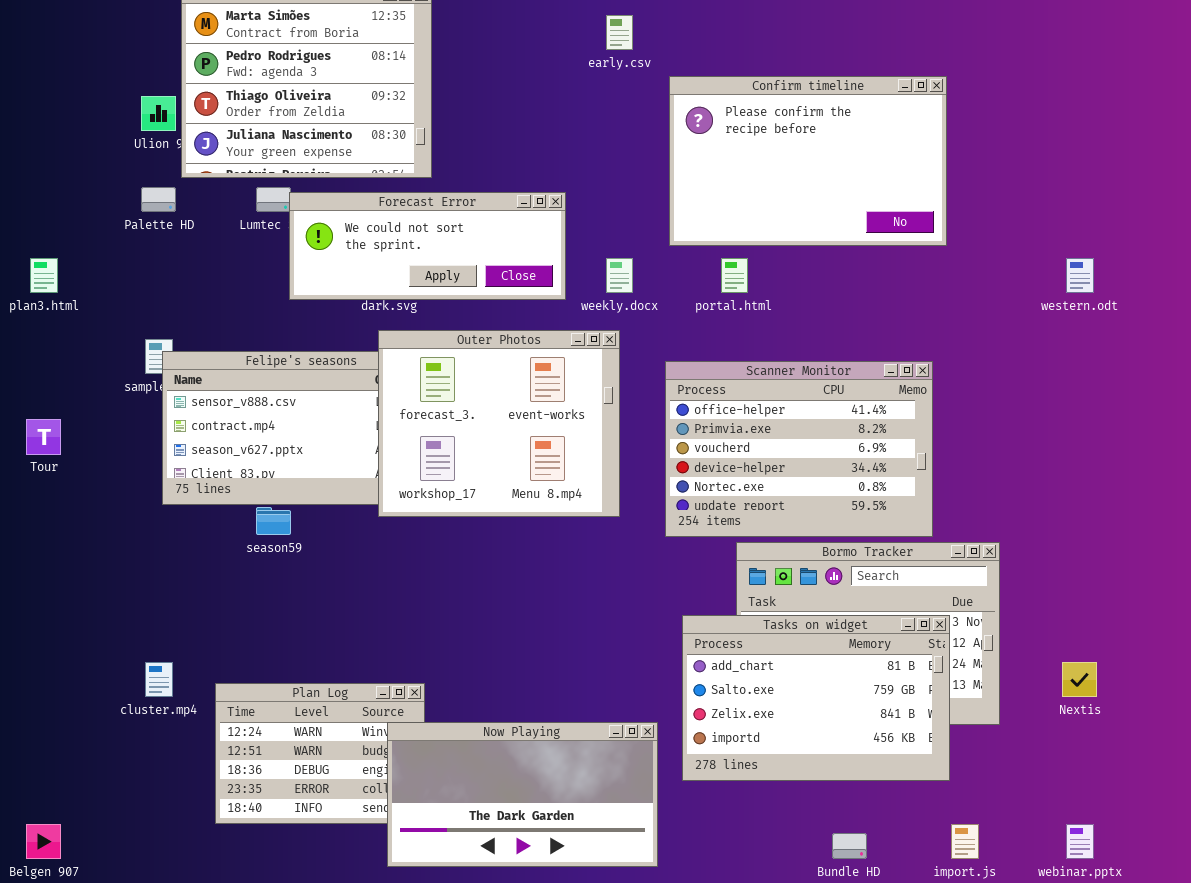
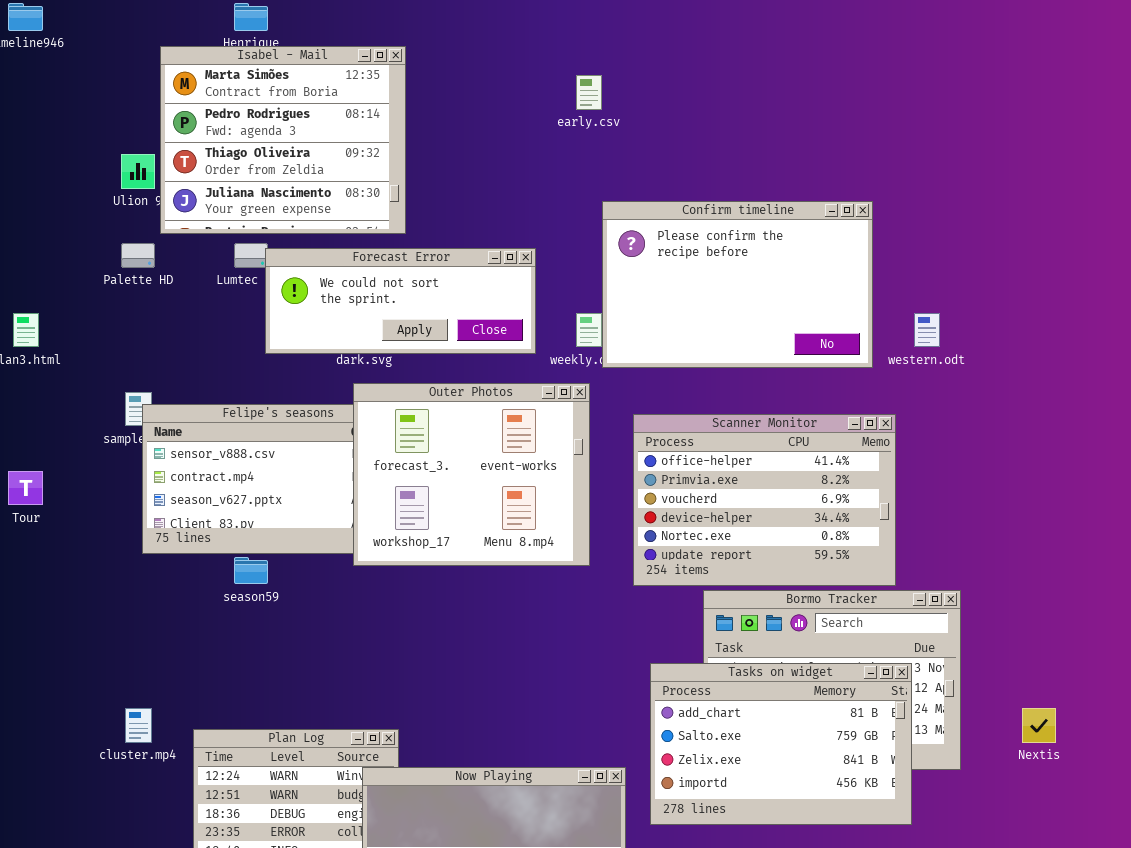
Confirm timeline: [669,76,947,246] -> [602,201,873,368], moved
western.odt: [1066,258,1094,293] -> [914,313,940,347], moved

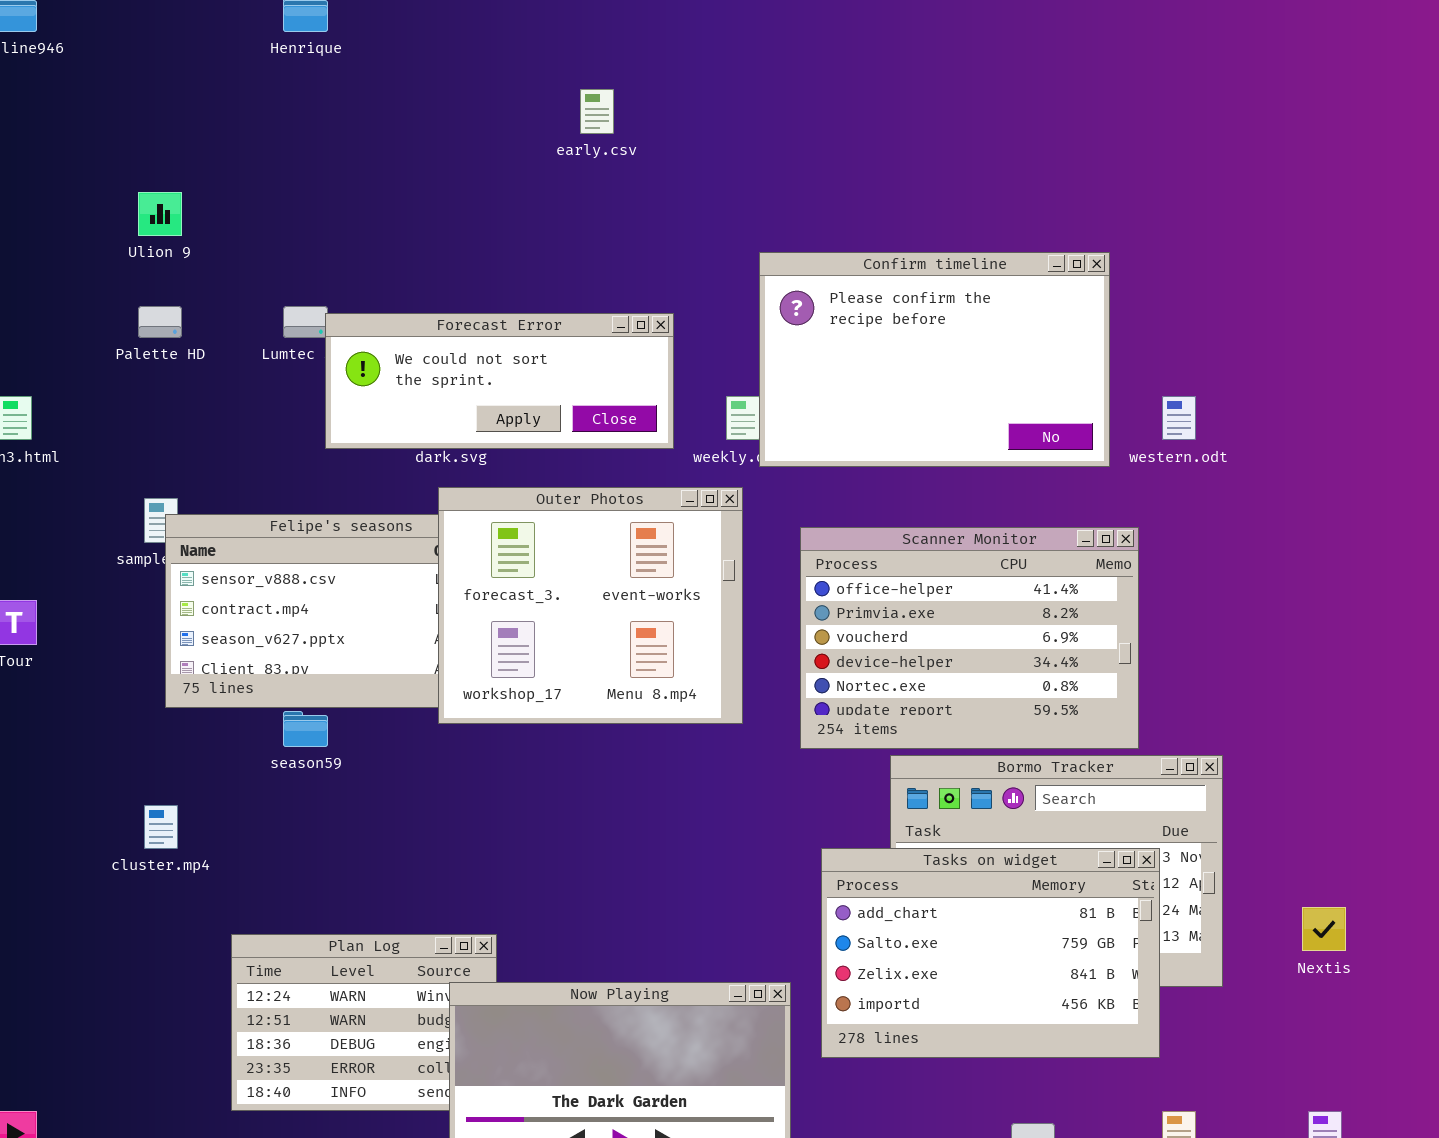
Isabel - Mail: [160,46,406,234] -> none, closed
early.csv: [576,75,602,110] -> [580,89,614,134], moved
cluster.mp4: [125,708,152,743] -> [144,805,178,849], moved

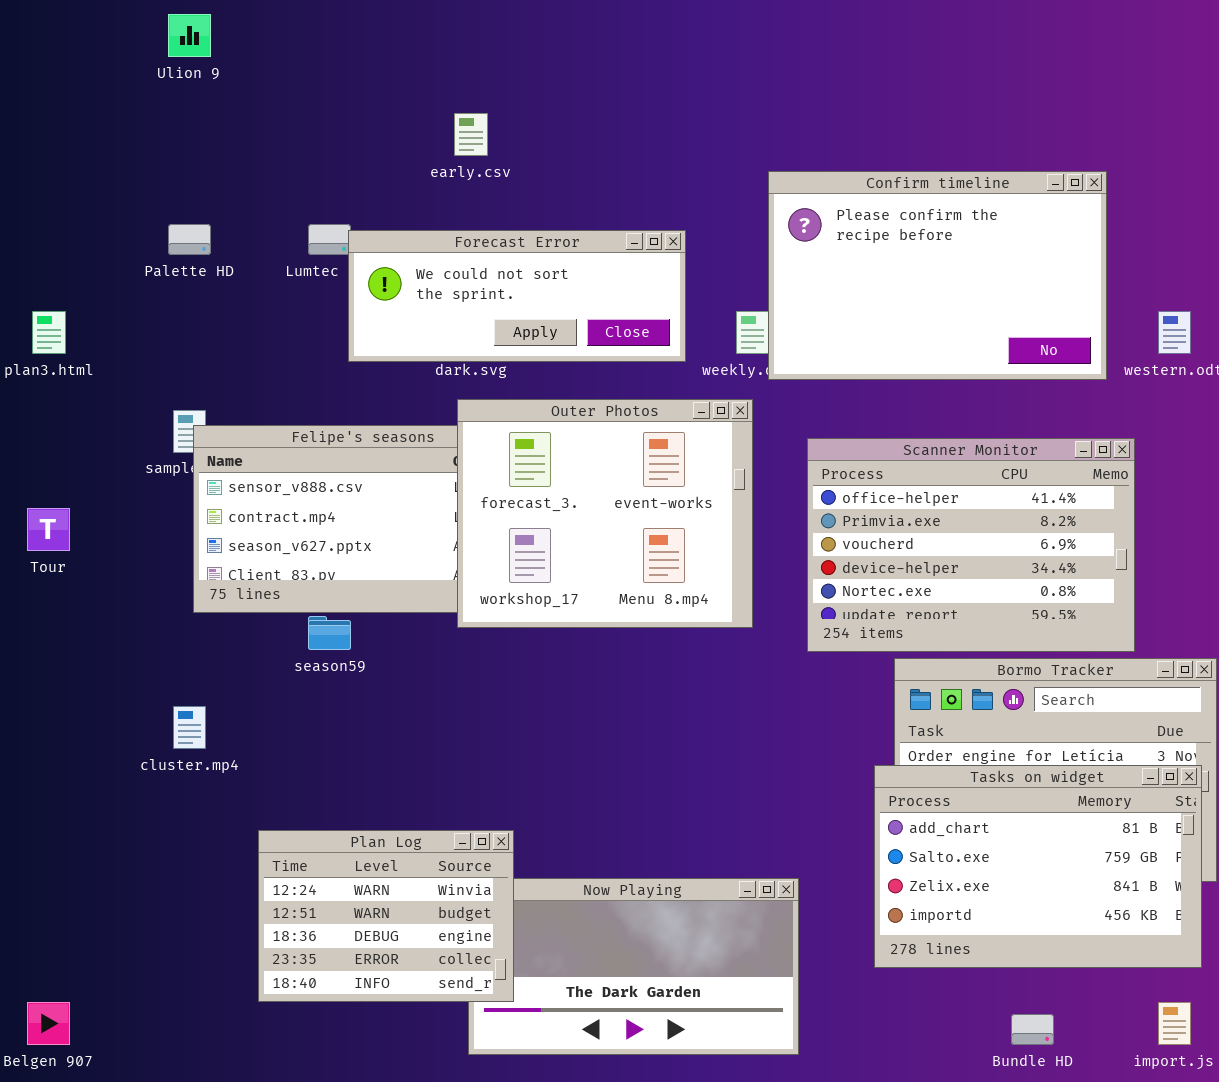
early.csv: [580,89,614,134] -> [454,113,488,156], moved
Ulion 9: [138,192,182,236] -> [168,14,211,57], moved
Tasks on widget: [821,848,1160,1058] -> [874,765,1202,968], moved
Plan Log: [231,934,497,1111] -> [258,830,514,1002], raised

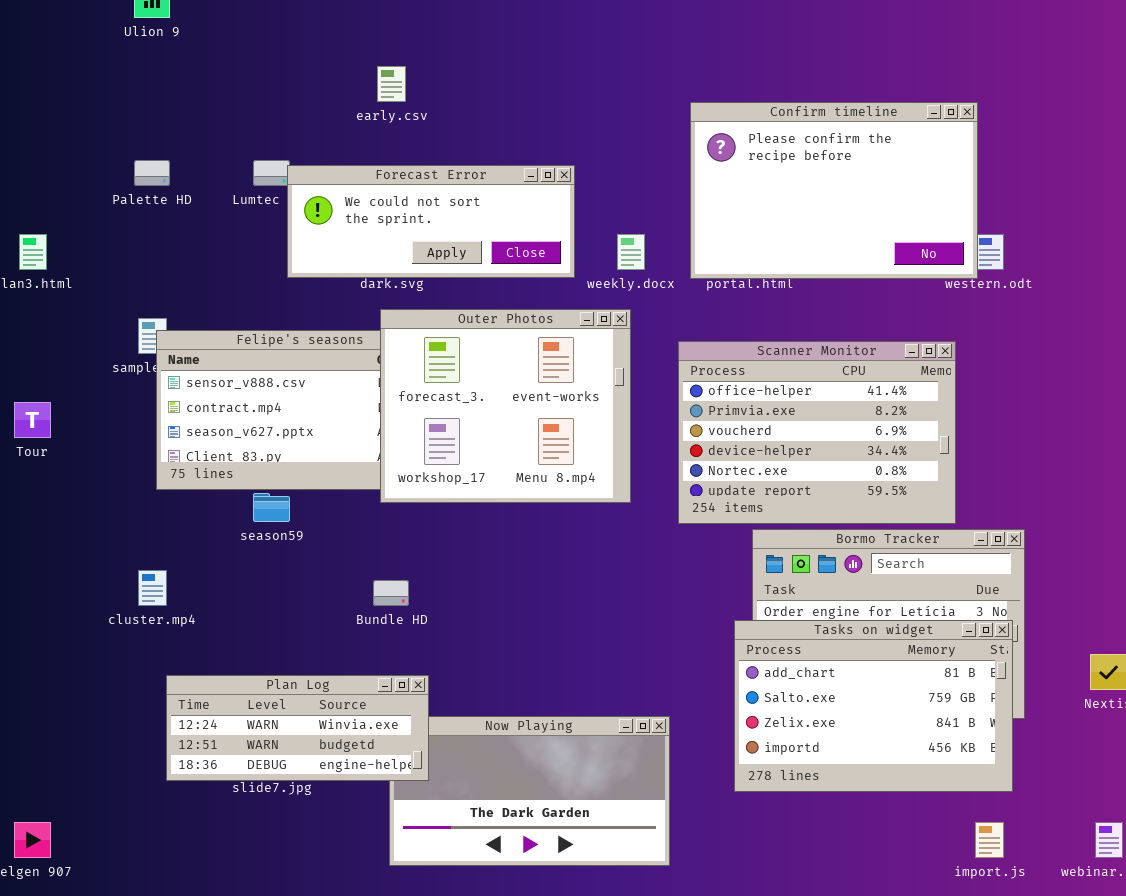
Confirm timeline: [768,171,1107,380] -> [690,102,978,279], moved
Plan Log: [258,830,514,1002] -> [166,675,429,781], resized
Bundle HD: [1011,1014,1054,1045] -> [373,580,409,606], moved

